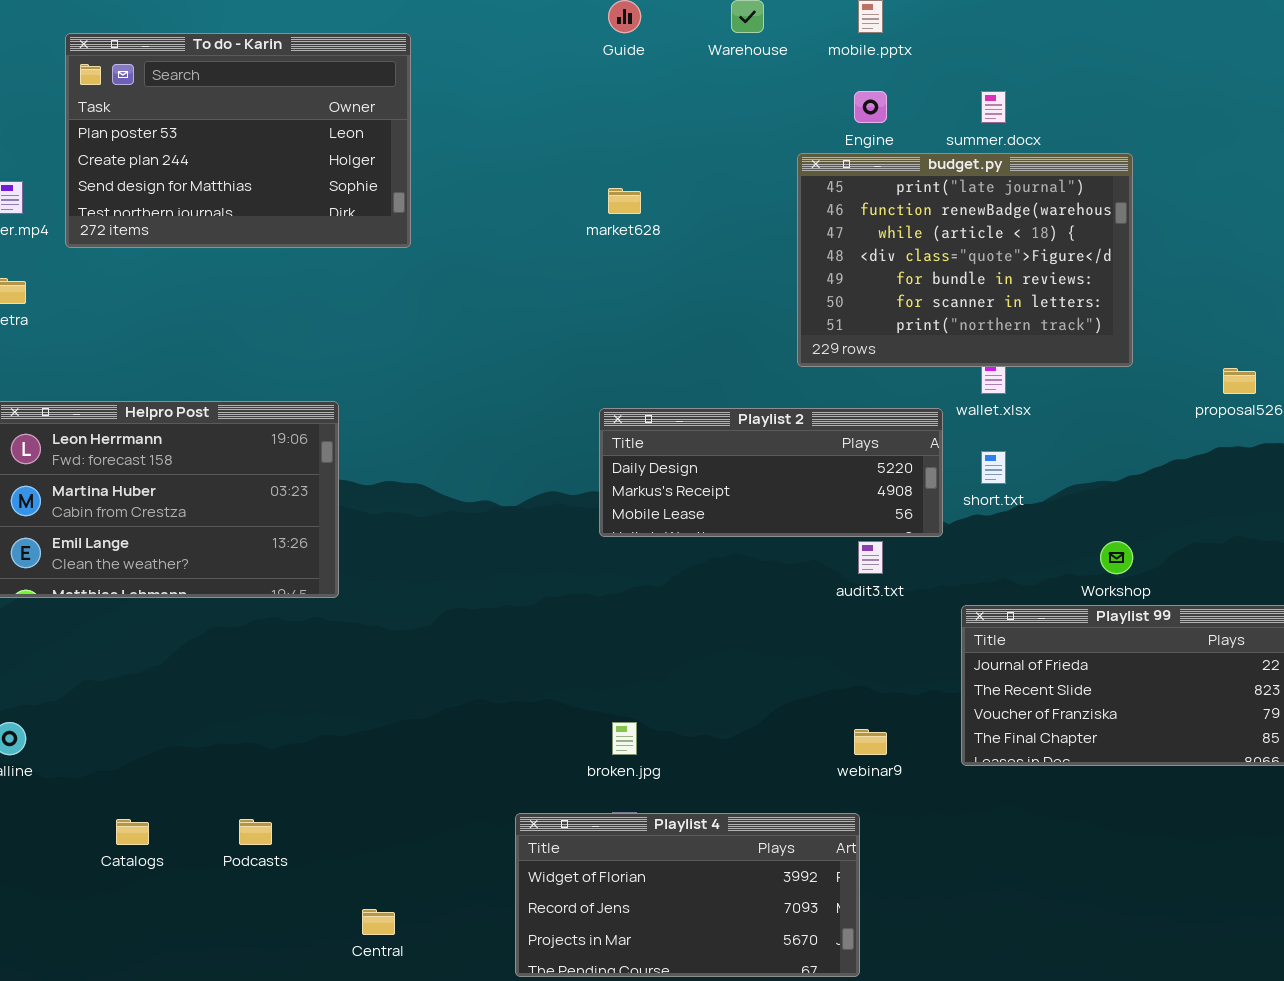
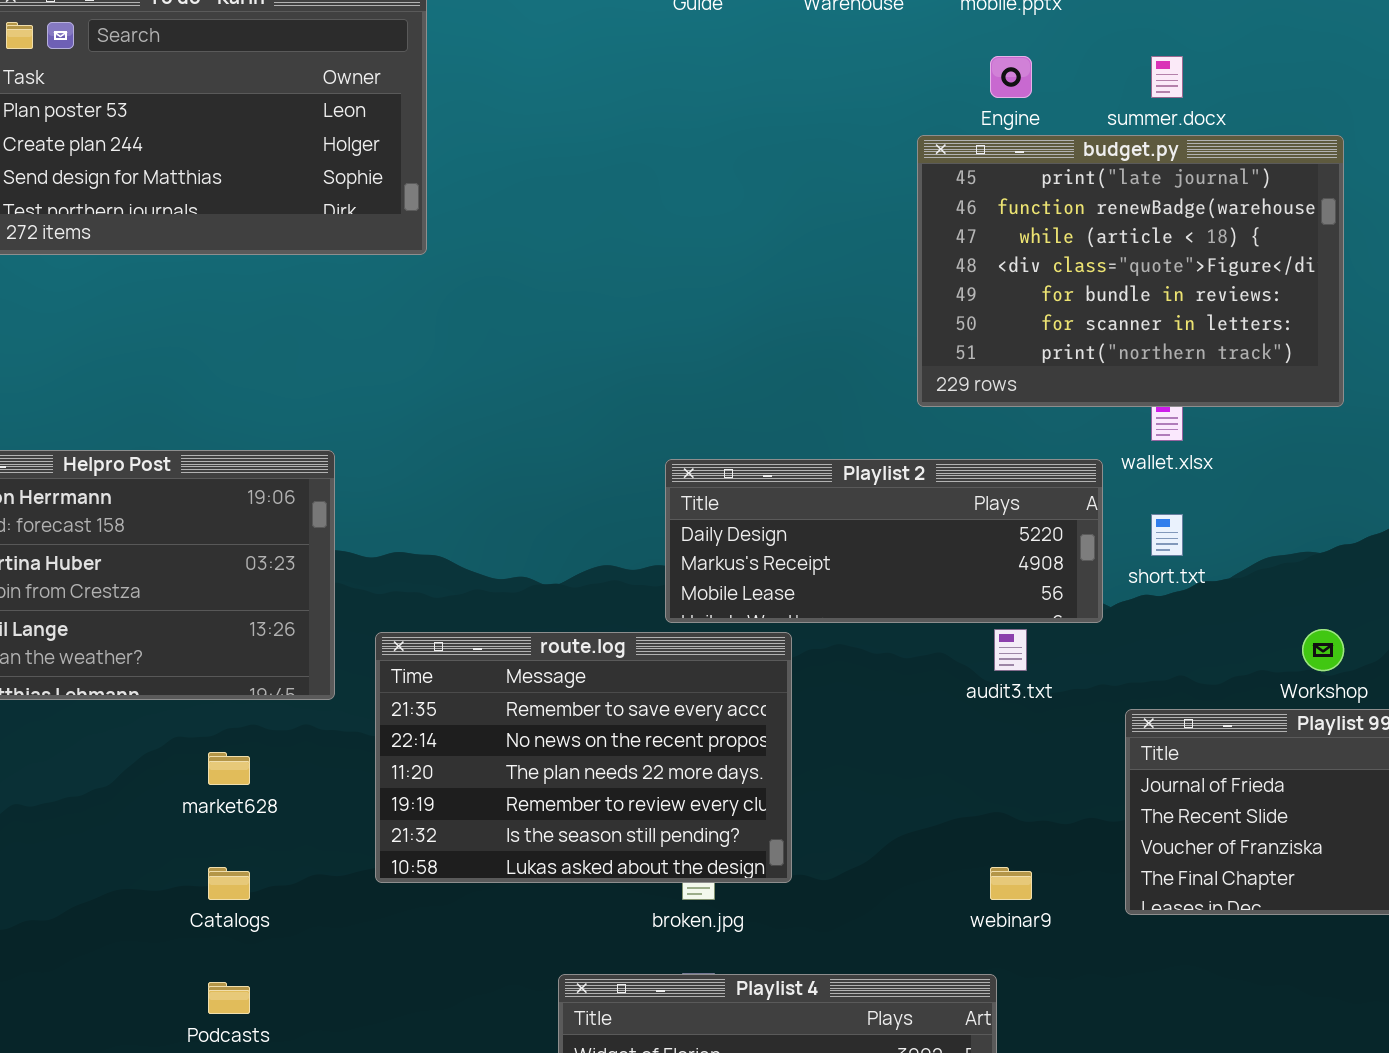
market628: [608,188,641,214] -> [208,752,250,785], moved
route.log: none -> [375,632,792,883], opened
Catalogs: [116,819,149,845] -> [208,867,250,900], moved

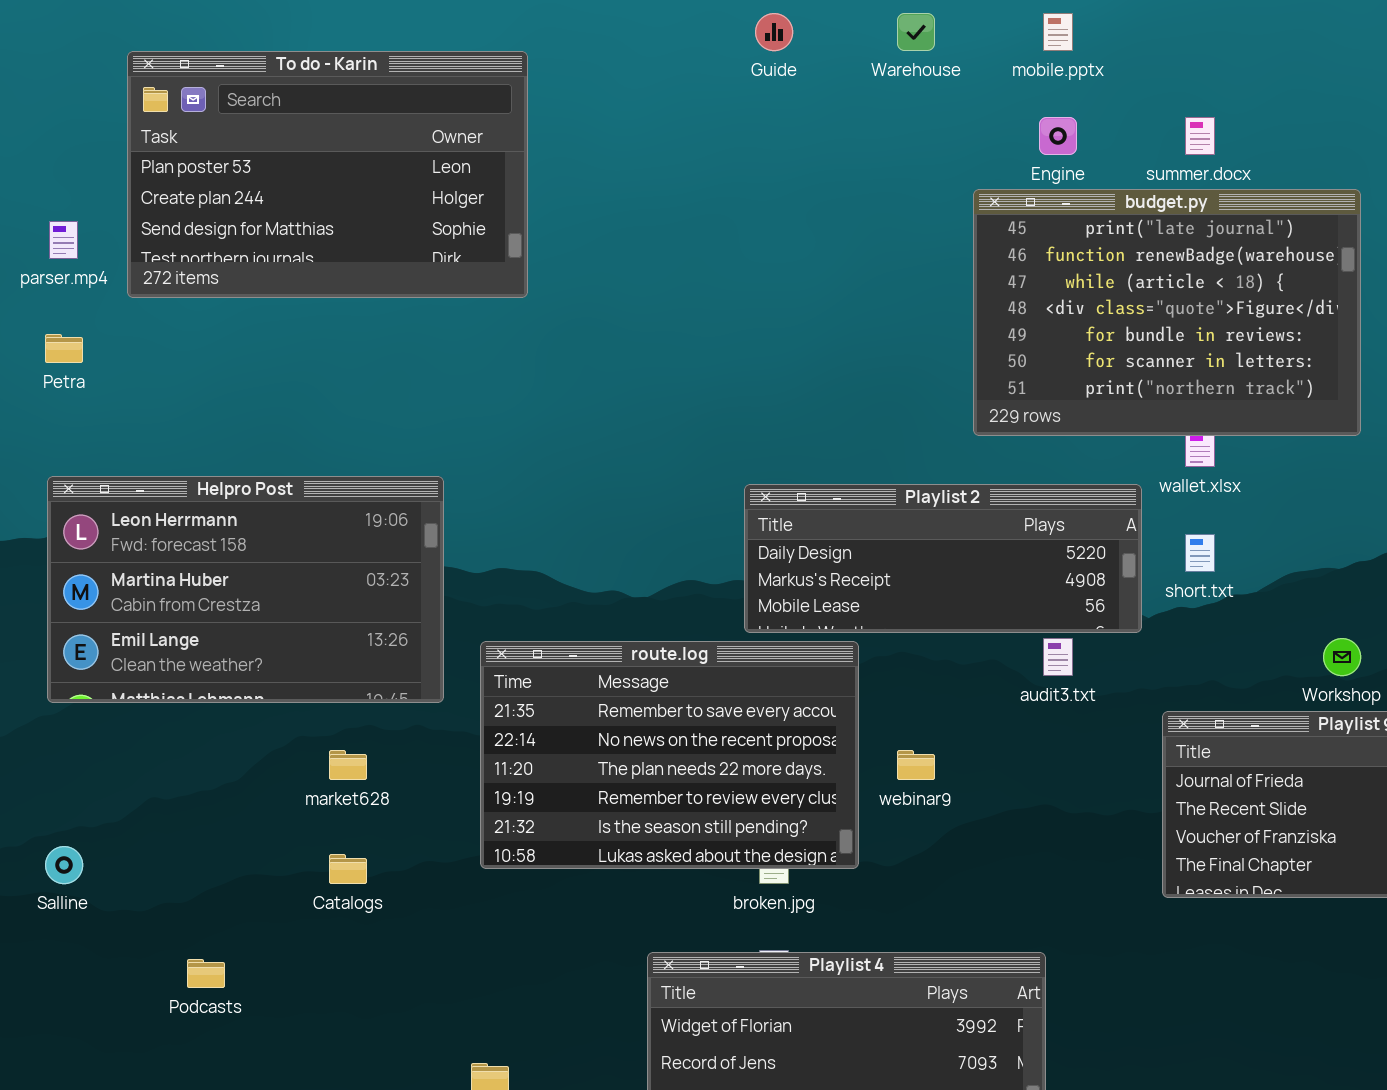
webinar9: [990,867,1032,900] -> [897,750,935,780], moved
Podcasts: [208,982,250,1014] -> [187,959,225,988], moved

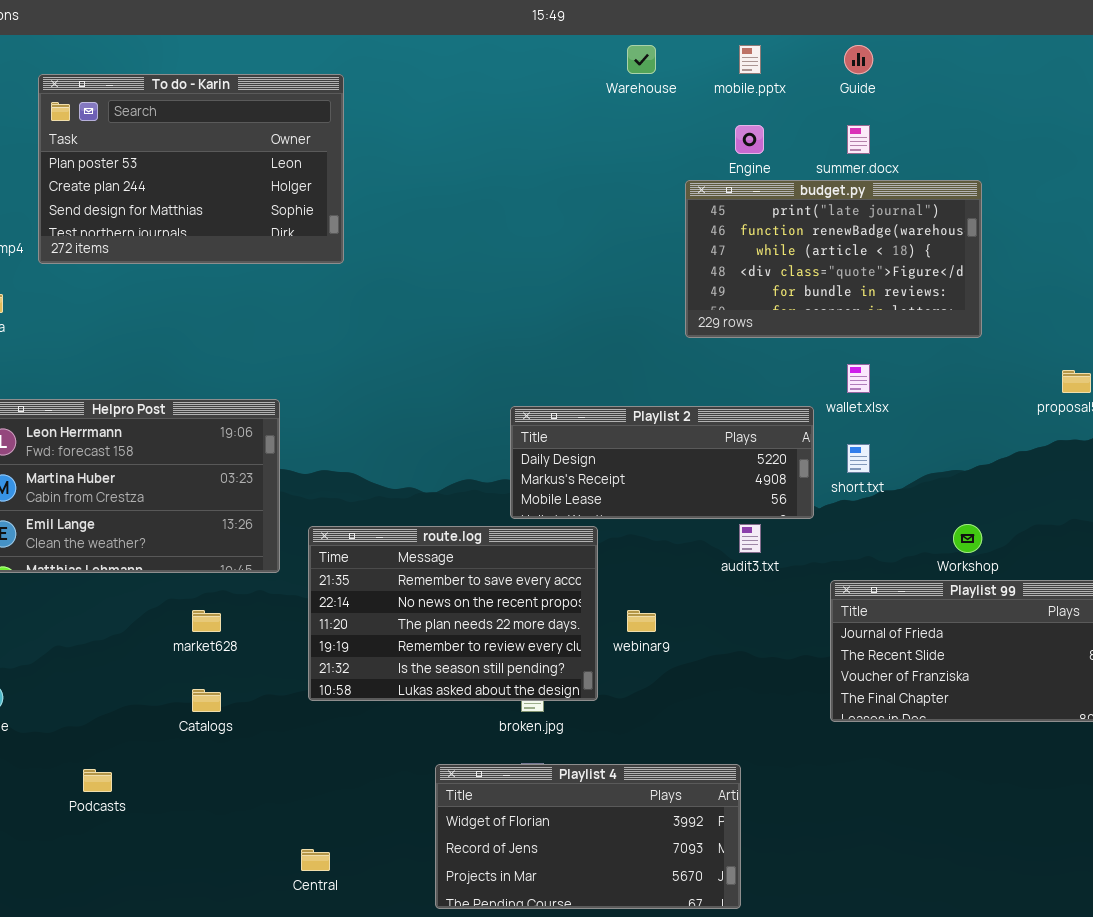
Guide: [755,13,793,51] -> [844,45,873,74], moved
budget.py: [973,189,1361,436] -> [685,180,982,338], resized

